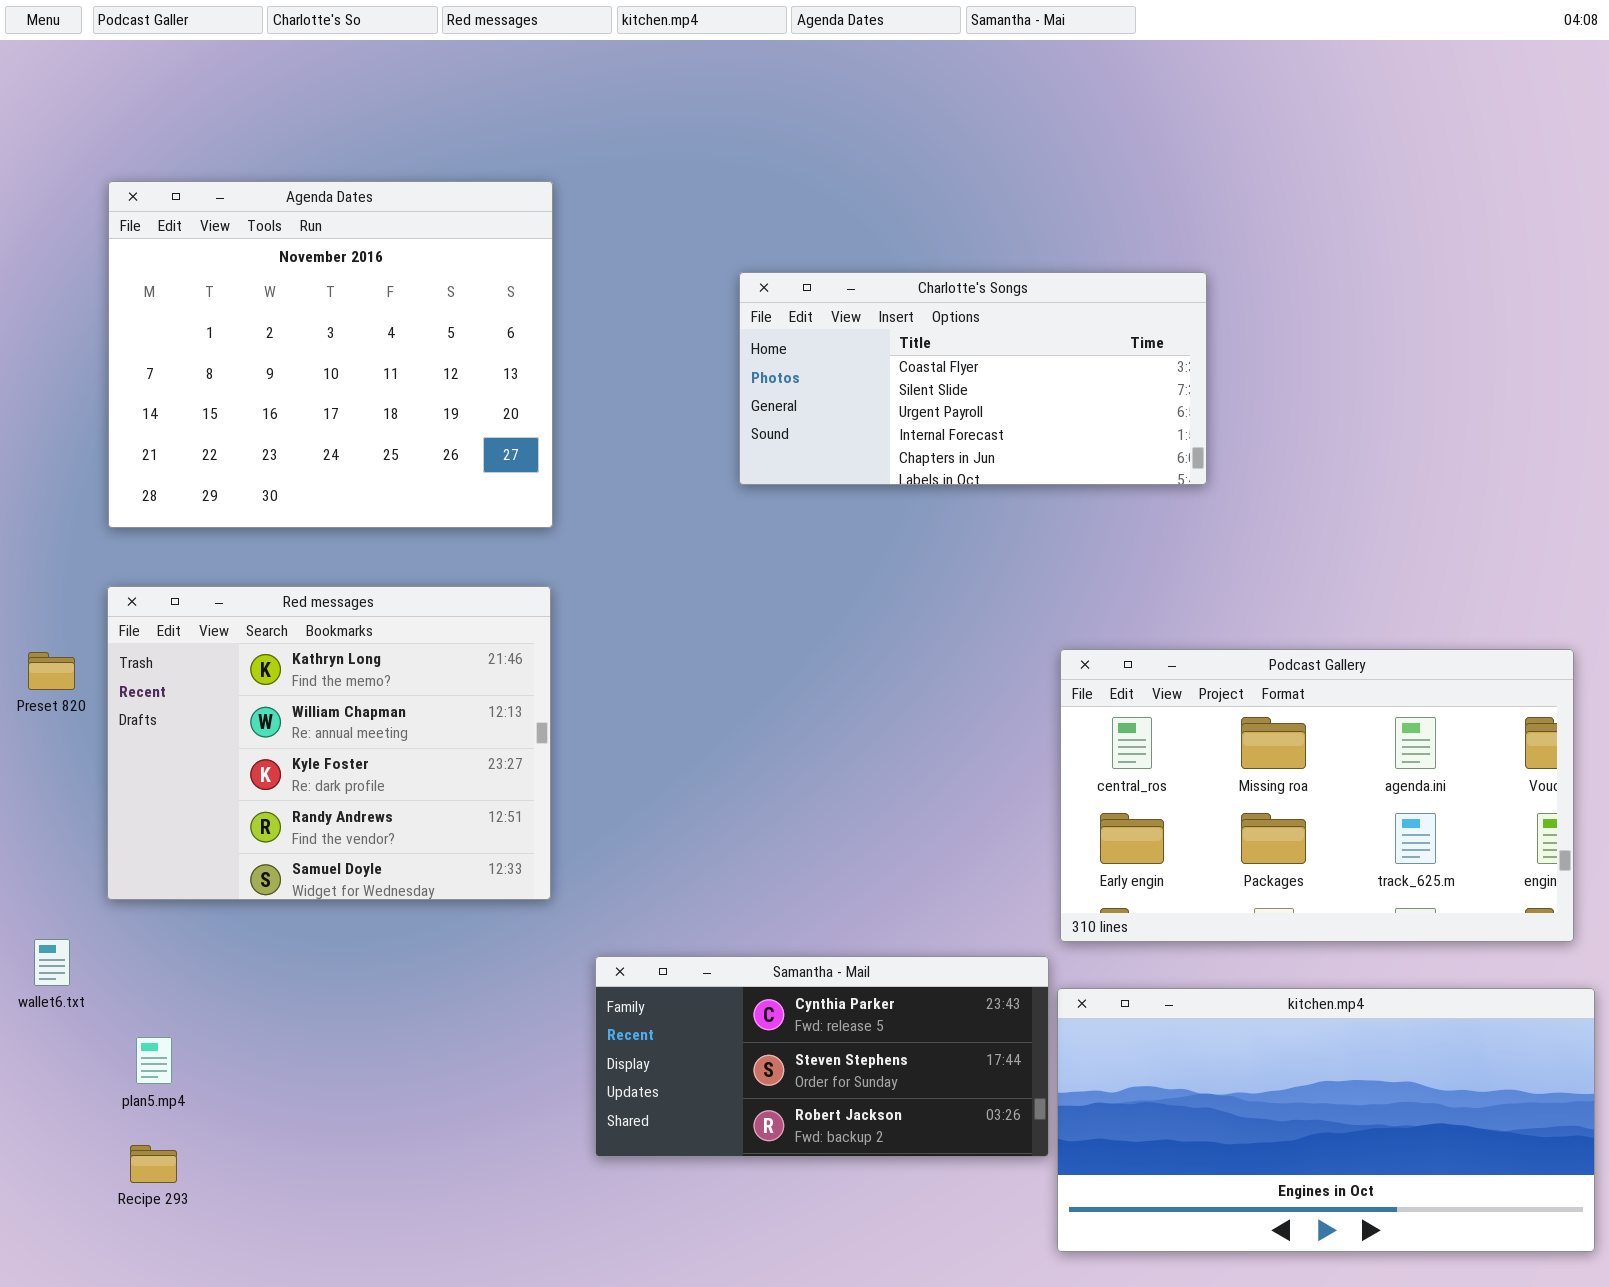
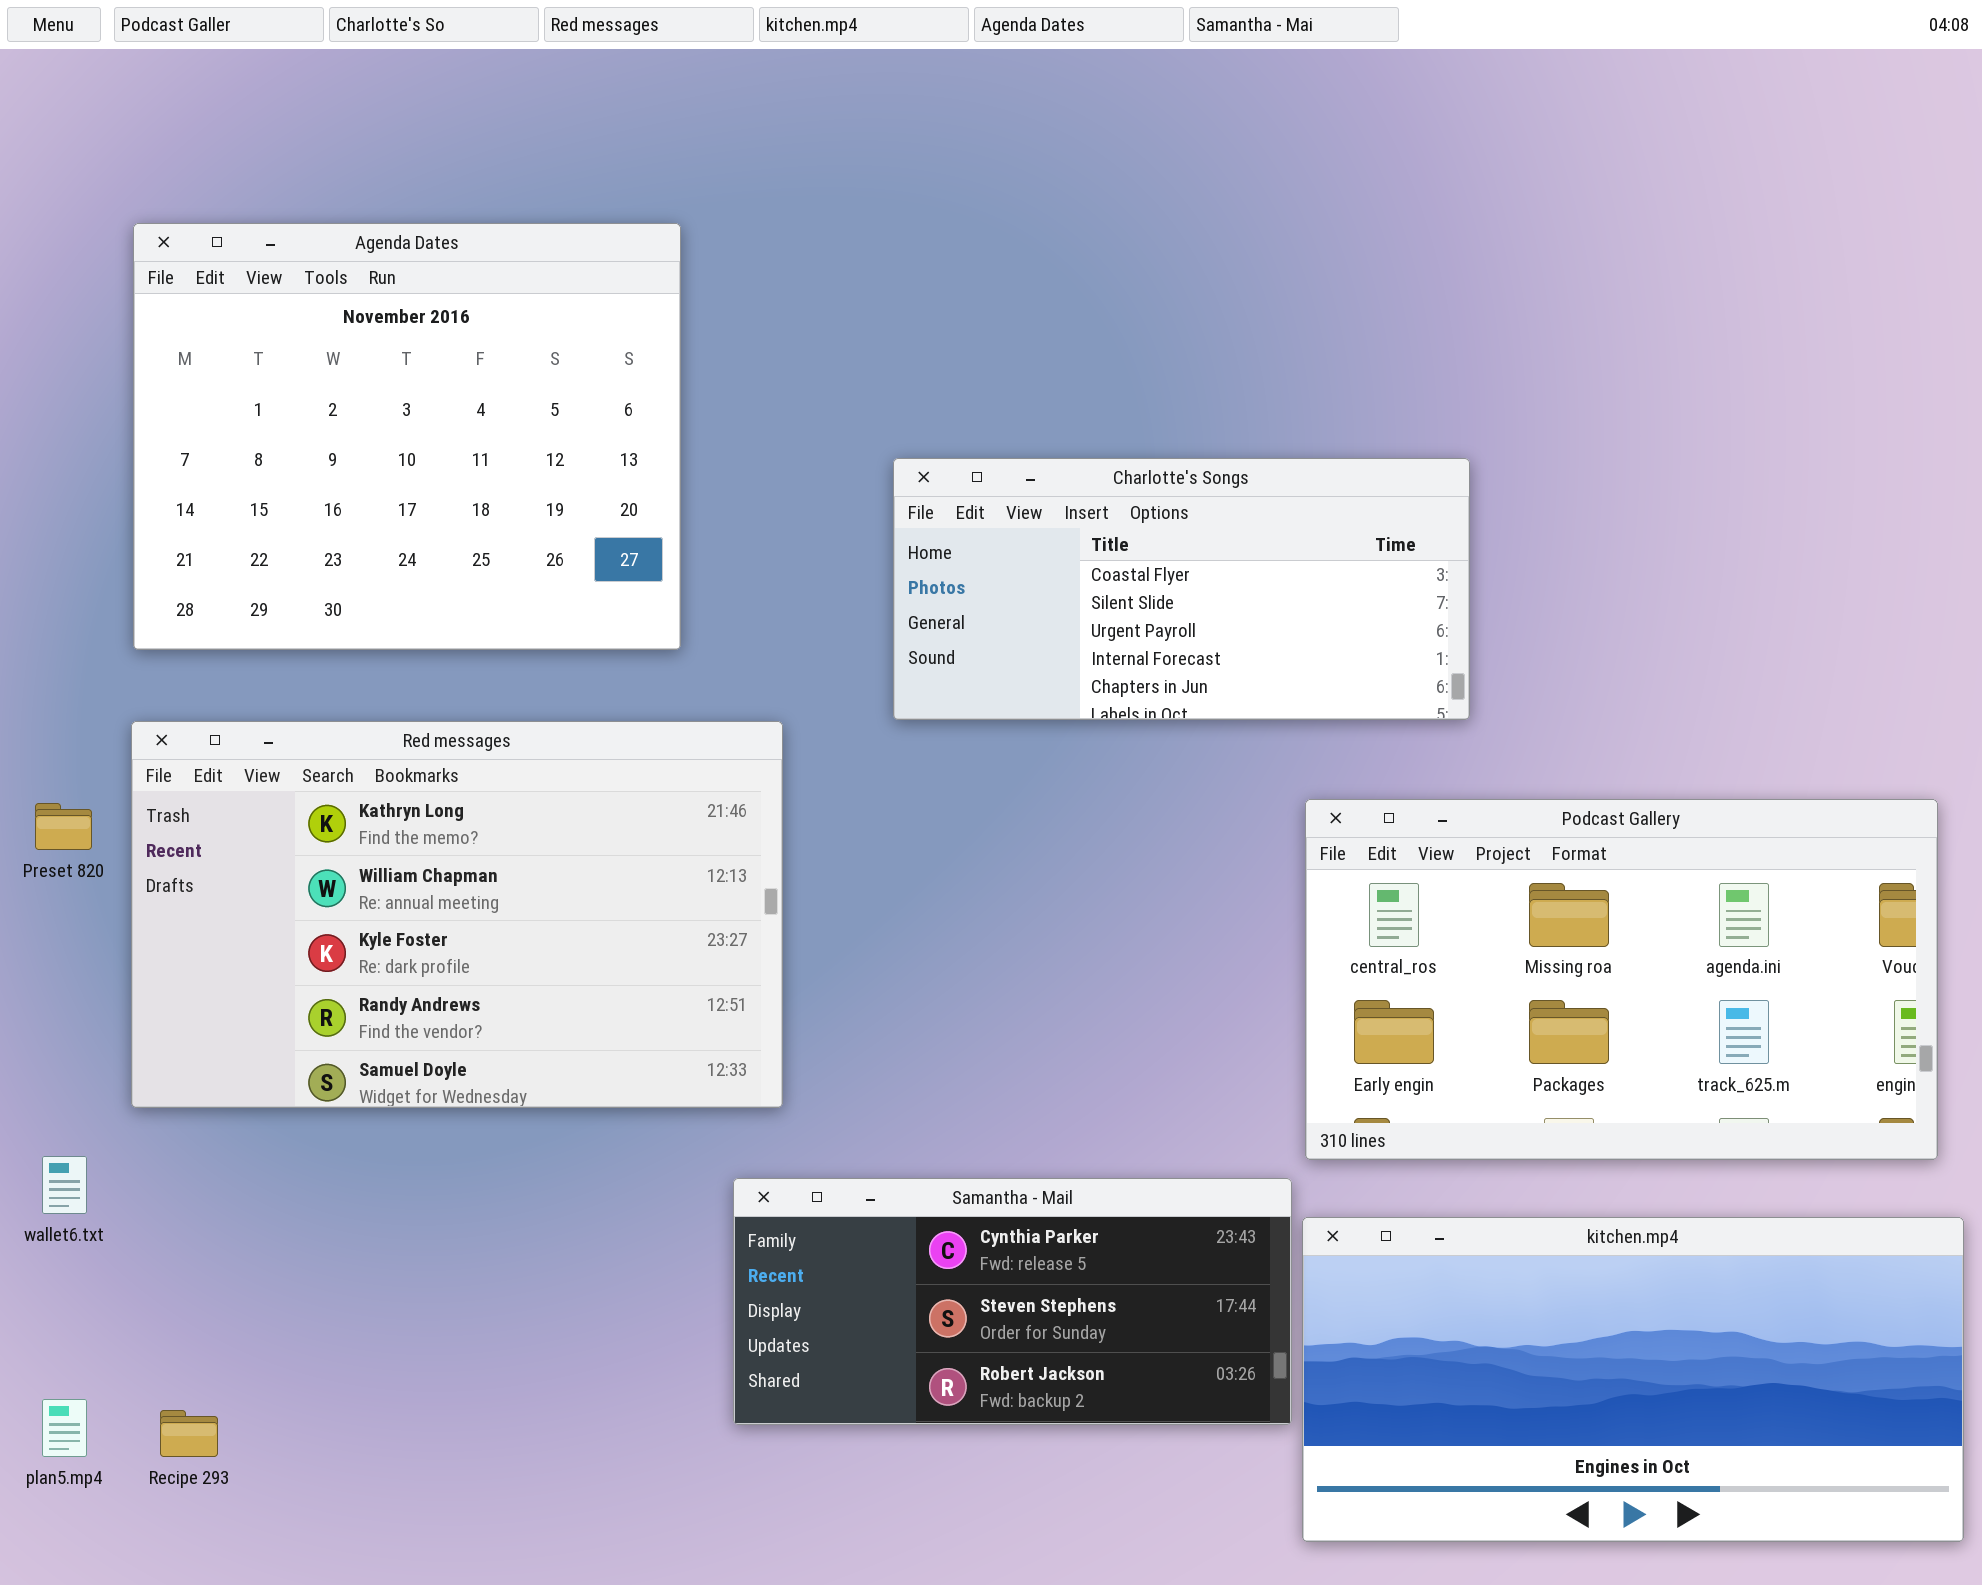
Charlotte's Songs: [739,272,1207,485] -> [893,458,1470,720], moved
Red messages: [107,586,551,900] -> [131,721,783,1108], resized
plan5.mp4: [136,1037,172,1084] -> [42,1399,87,1457], moved

